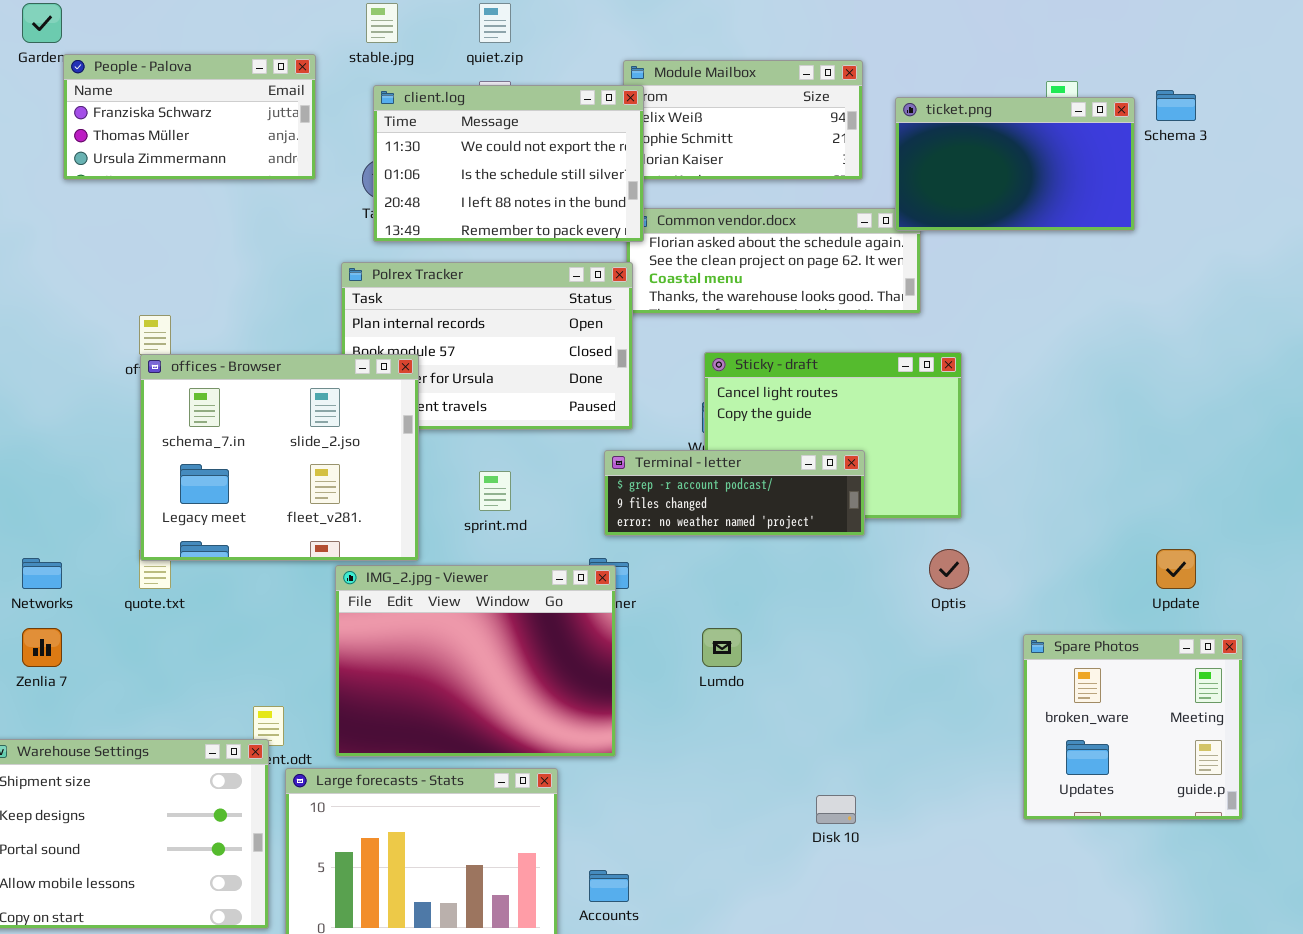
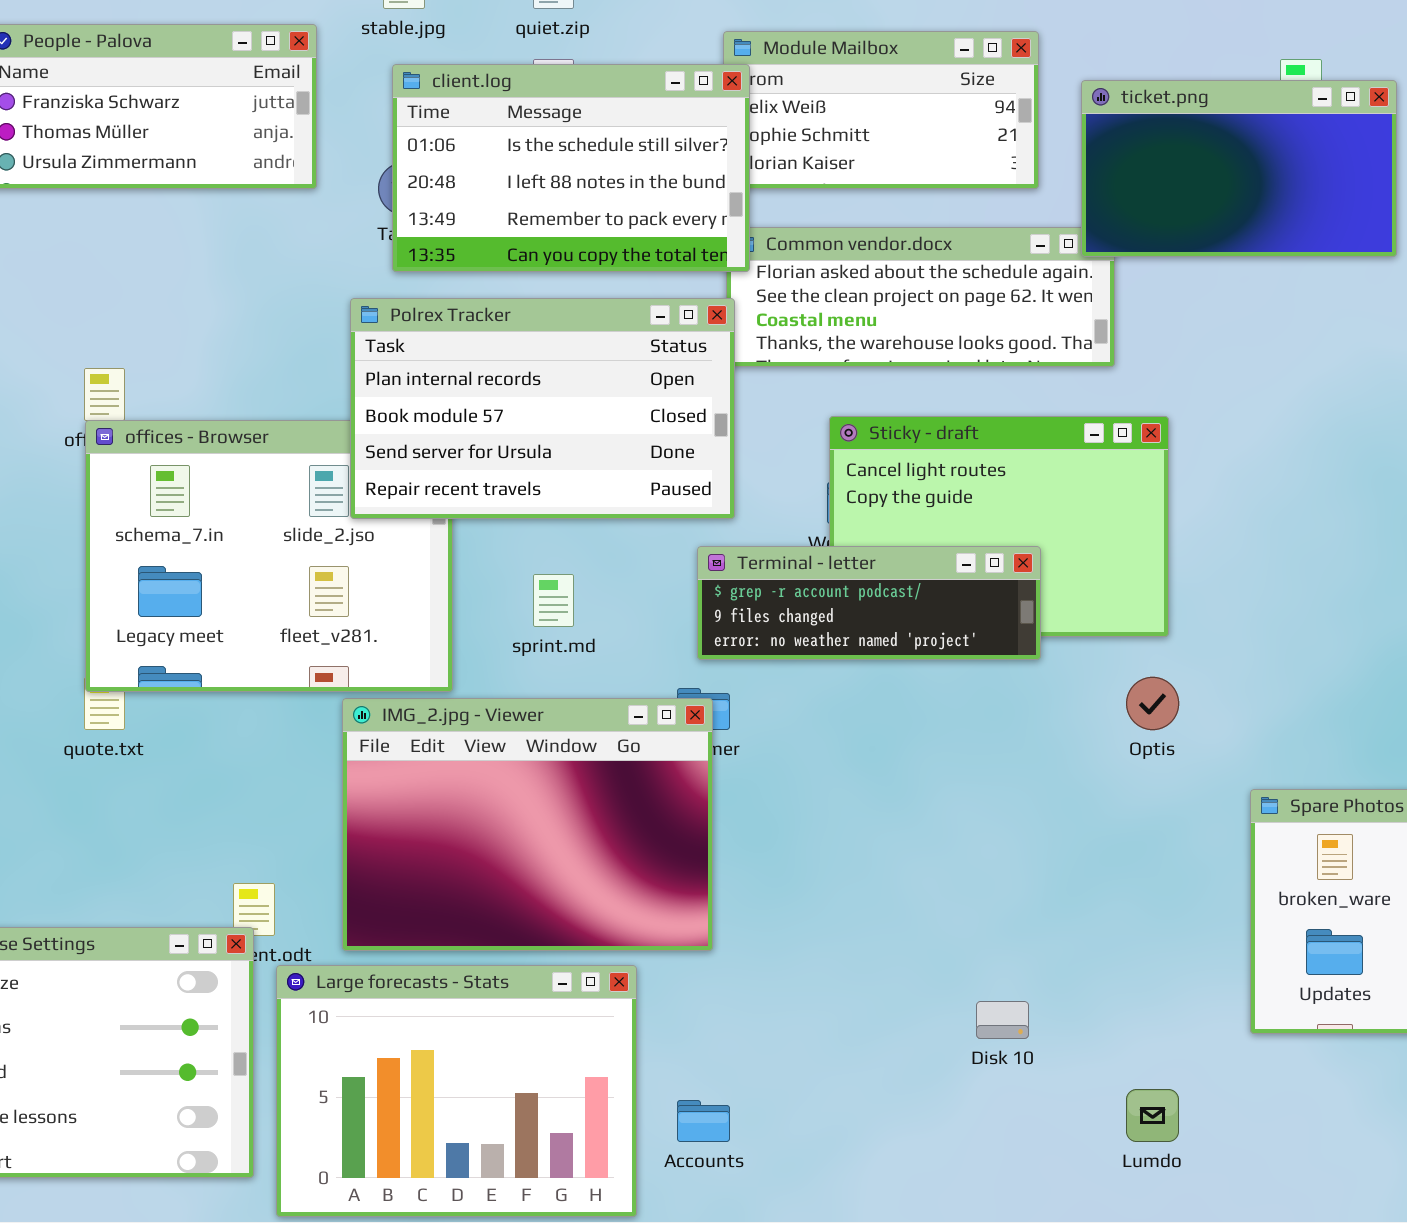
client.log: [373,85,644,242] -> [392,64,750,272], scrolled down 1 row
Polrex Tracker: [341,262,633,430] -> [350,298,735,519], raised
Lumdo: [702,628,742,667] -> [1126,1089,1179,1142], moved

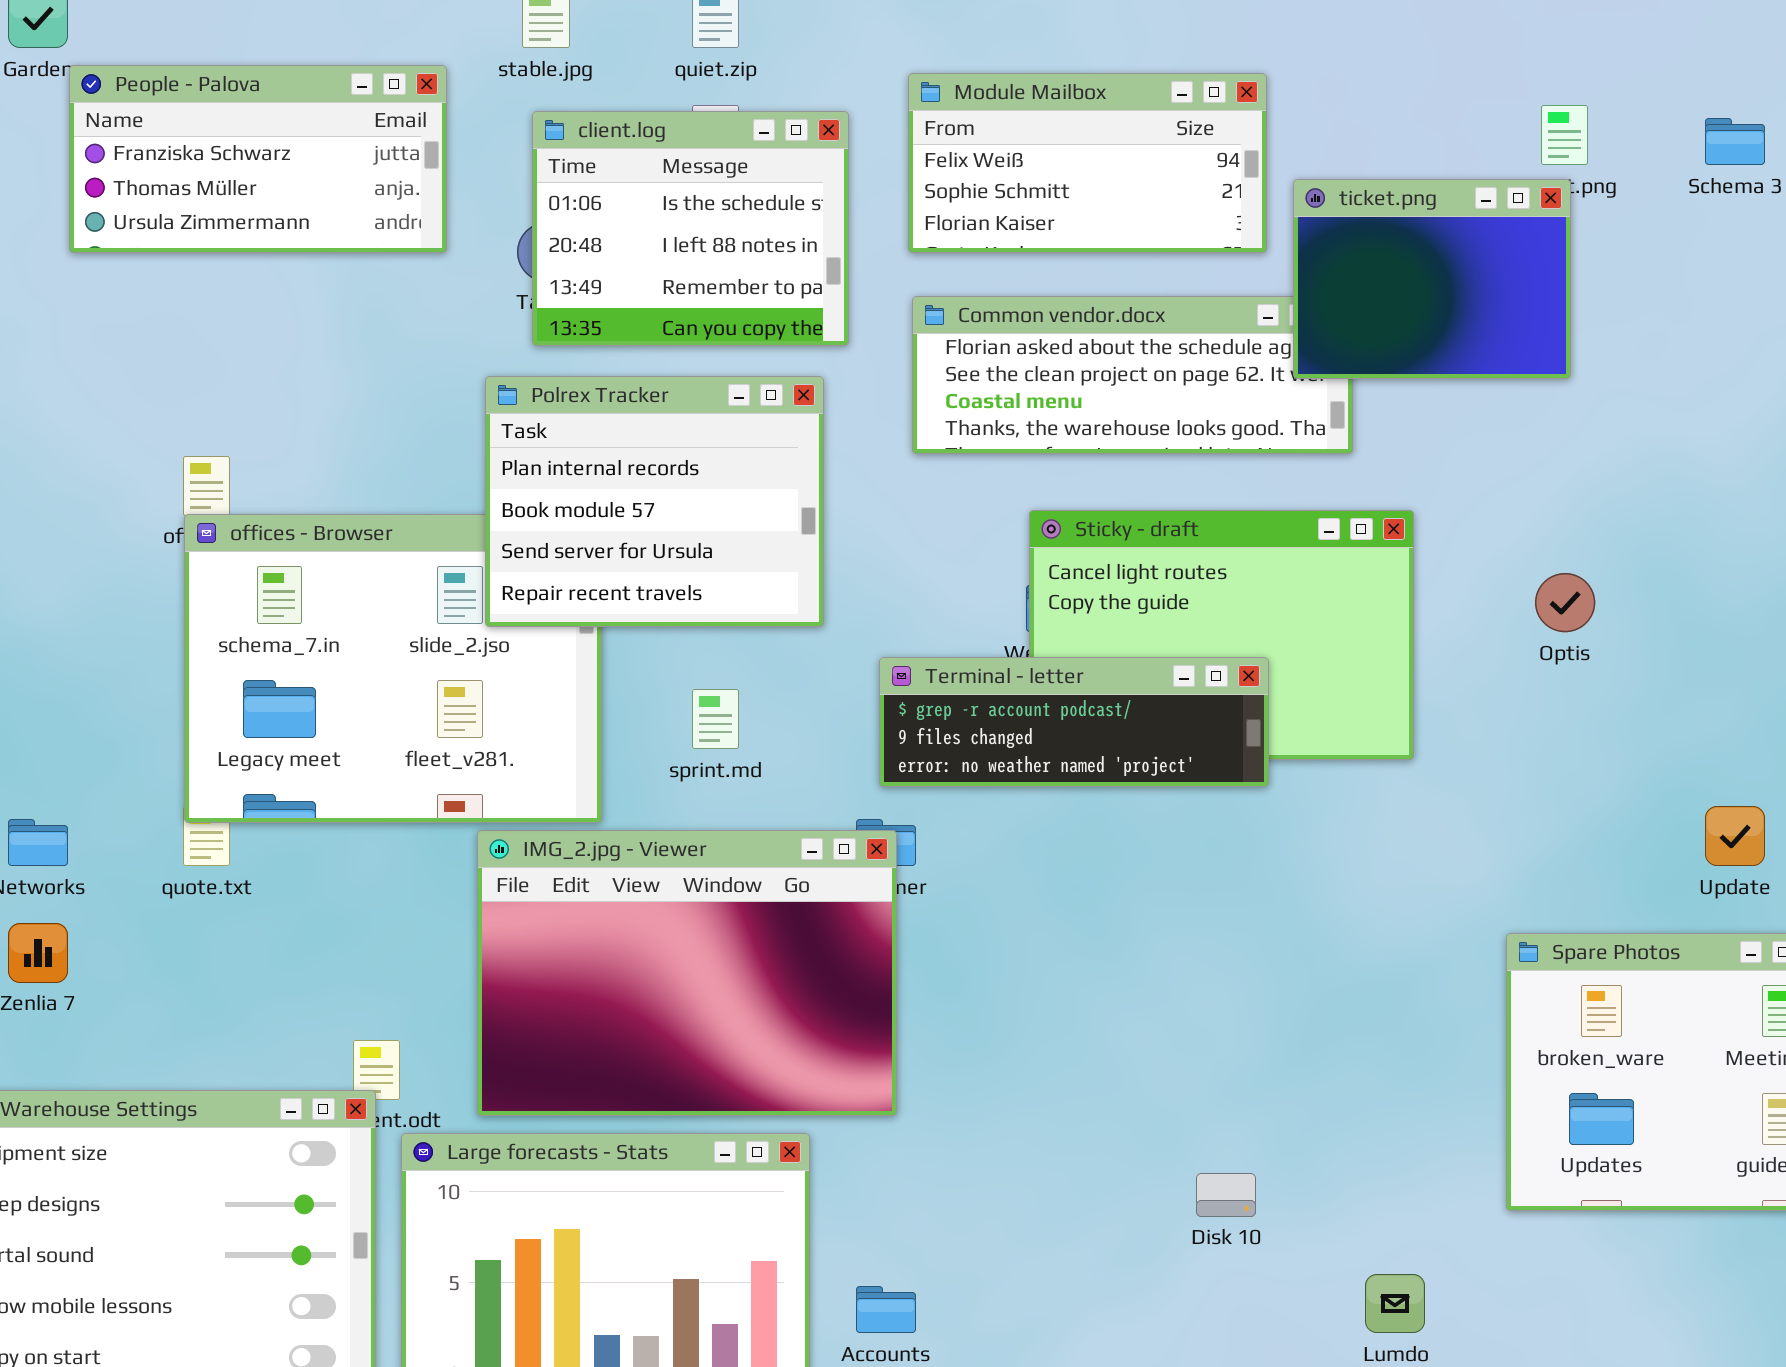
client.log: [392,64,750,272] -> [532,111,849,346], resized
ticket.png: [1081,80,1397,257] -> [1293,179,1571,379], moved, resized
Polrex Tracker: [350,298,735,519] -> [485,376,824,627], resized
Optis: [1126,677,1179,730] -> [1535,573,1595,632], moved

